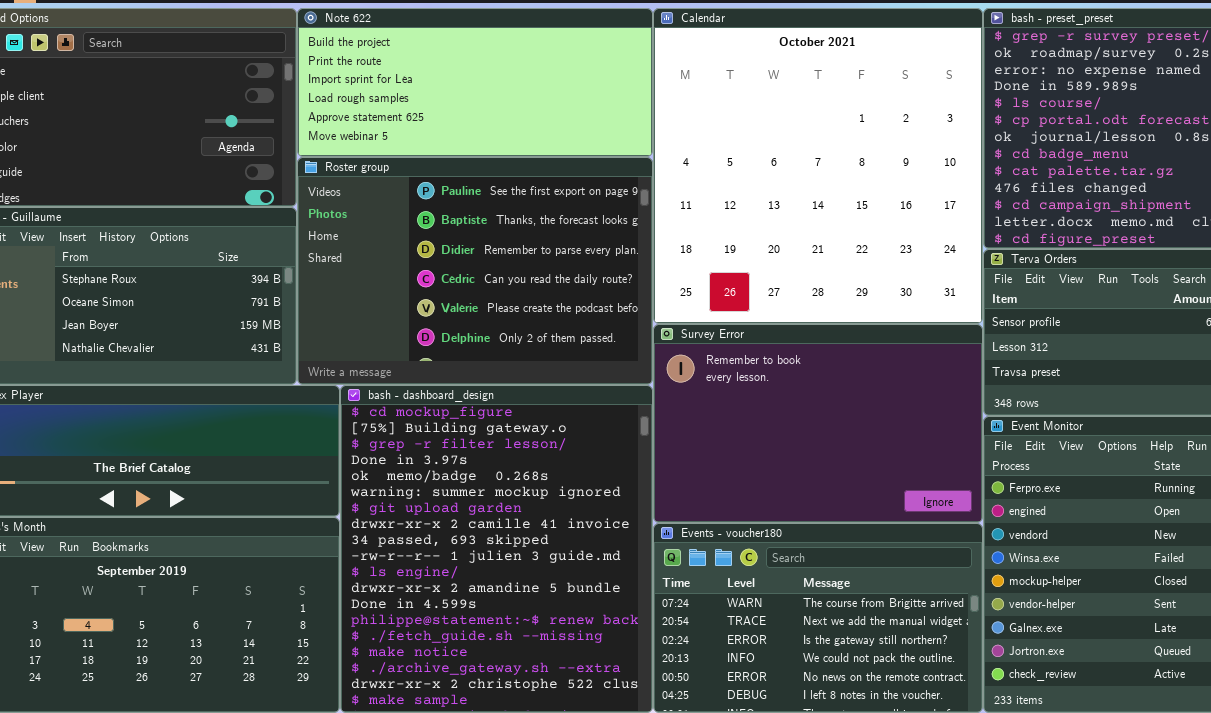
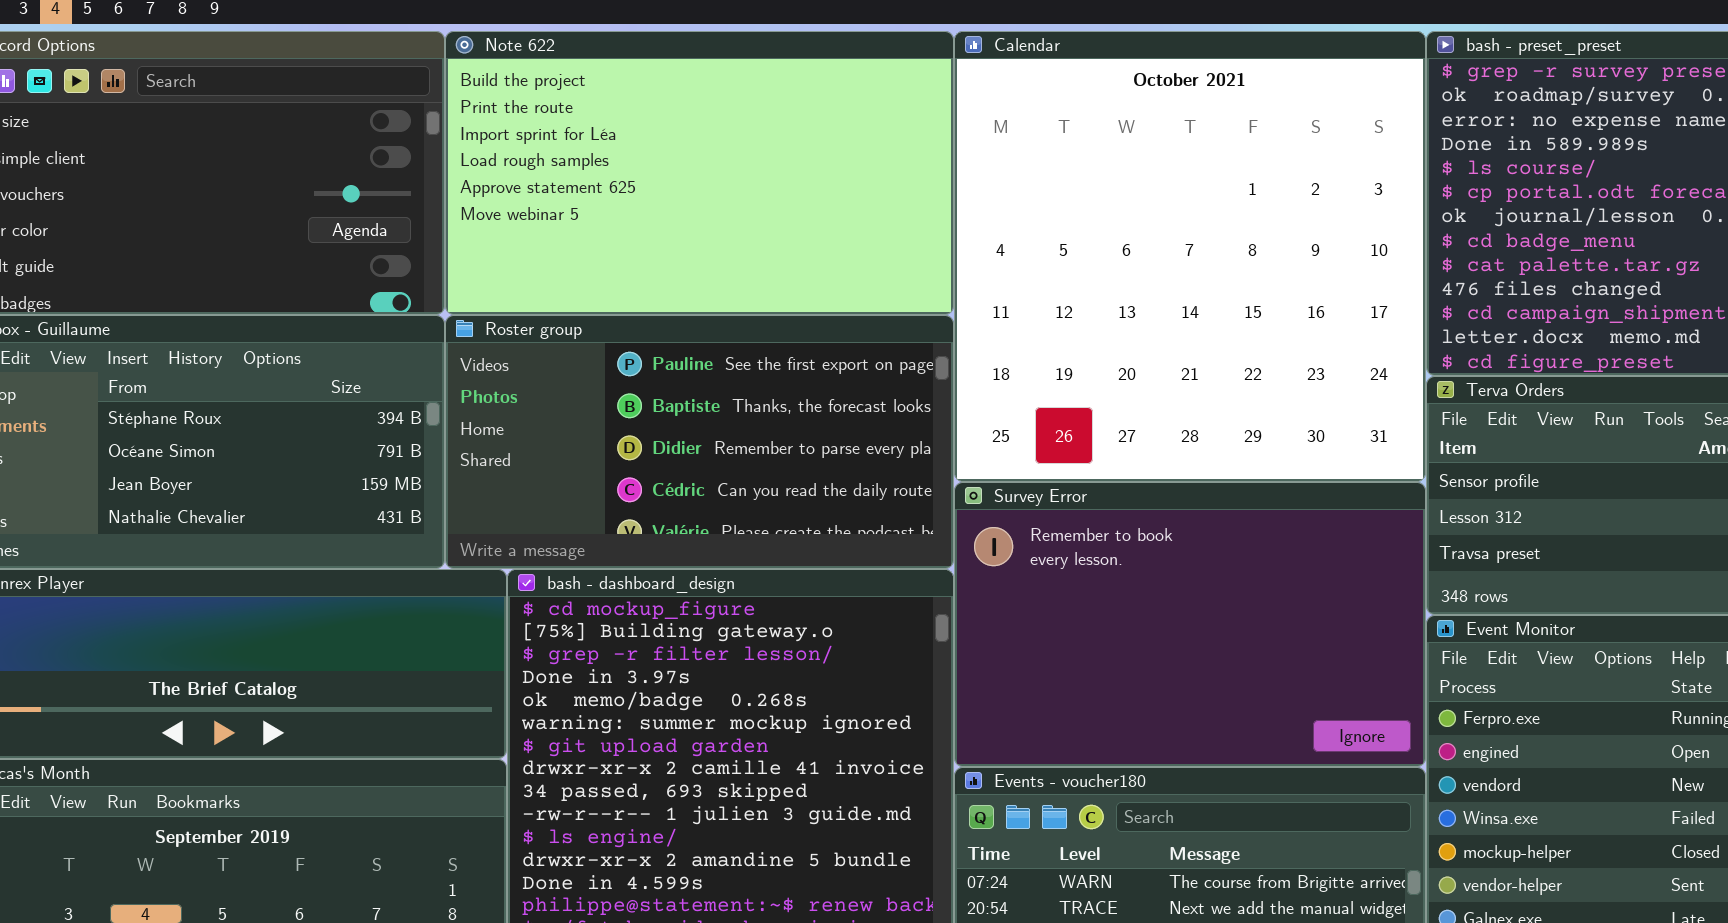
Note 622: [297,8,653,157] -> [445,31,954,315], resized
Roster group: [297,157,653,385] -> [445,315,954,569], resized

